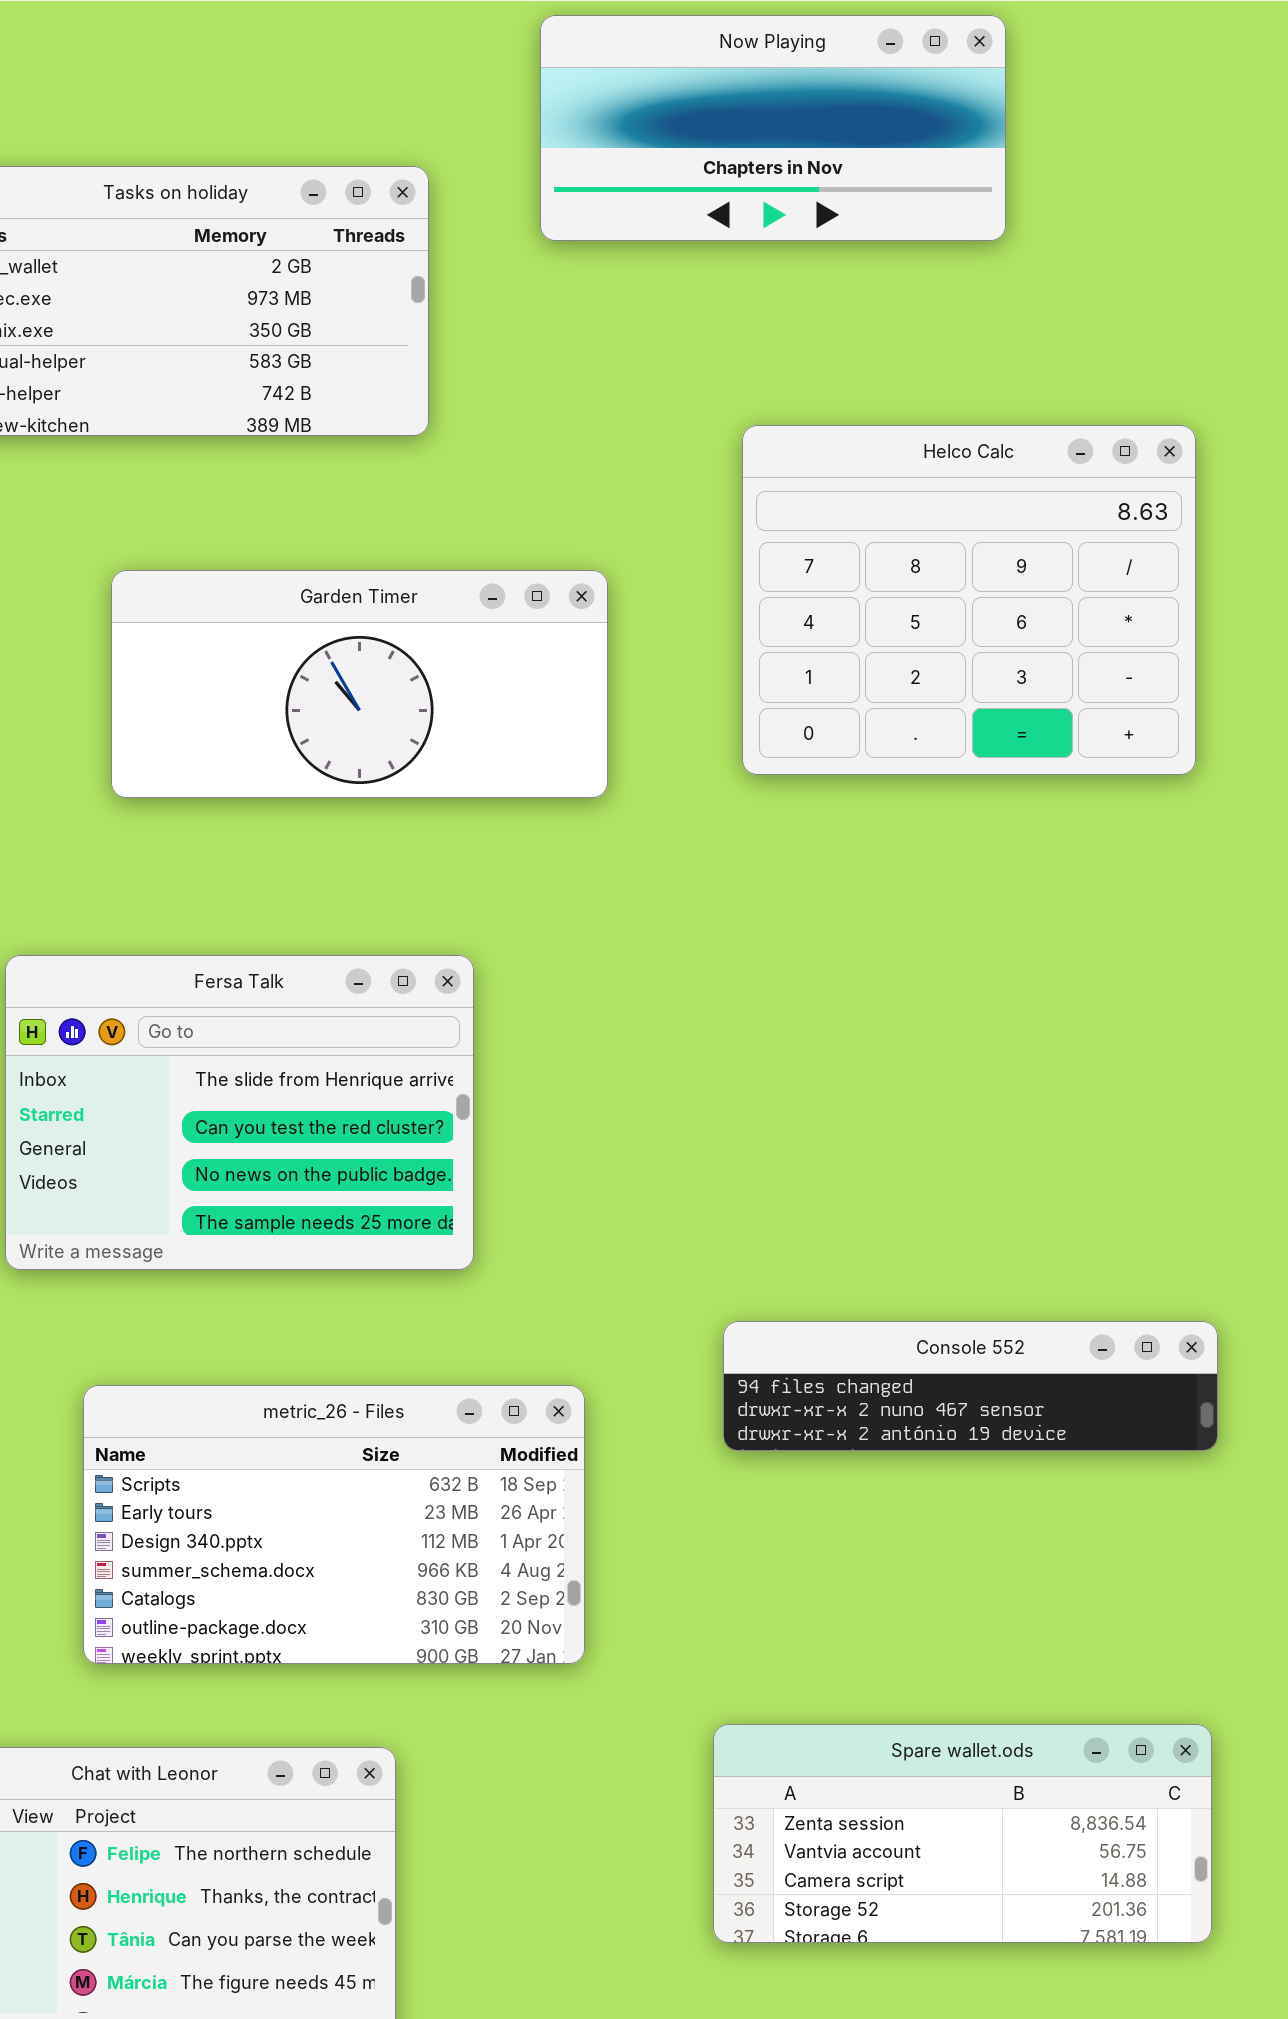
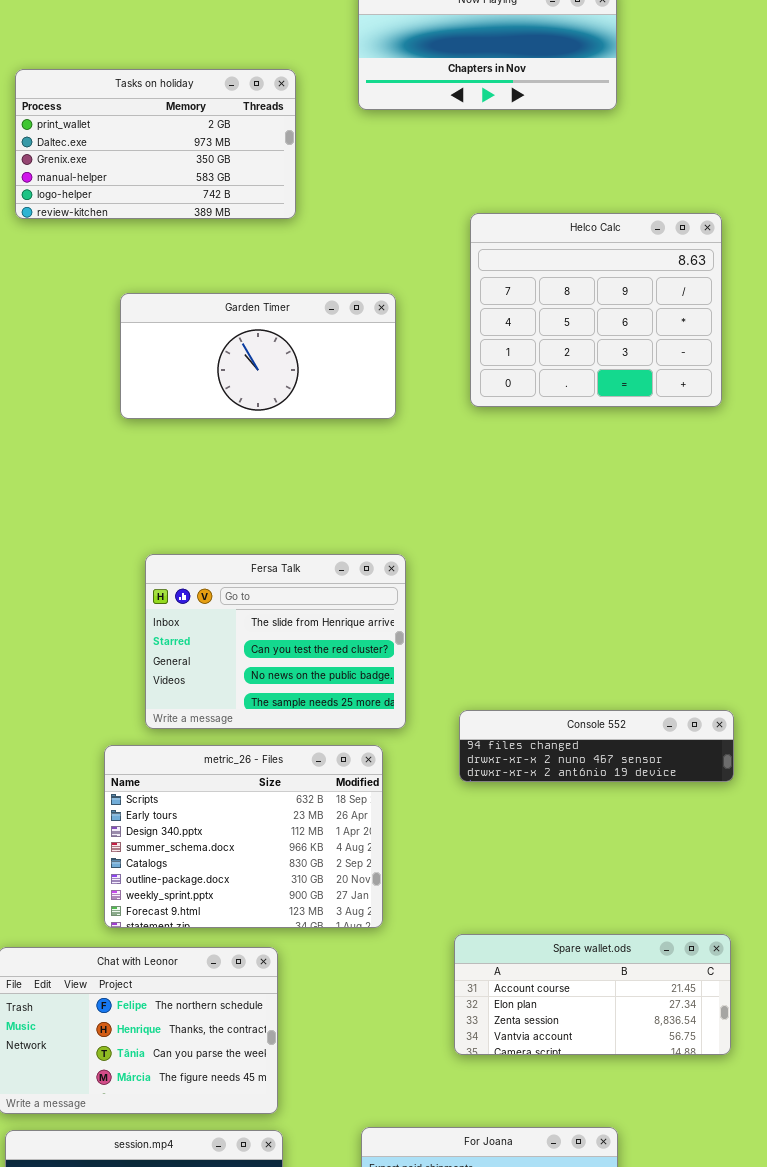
Fersa Talk: [5,955,474,1270] -> [145,554,406,729], moved
metric_26 - Files: [83,1385,585,1664] -> [104,745,383,928], resized
Spare wallet.ods: [713,1724,1212,1943] -> [454,934,731,1055], scrolled up 2 rows

